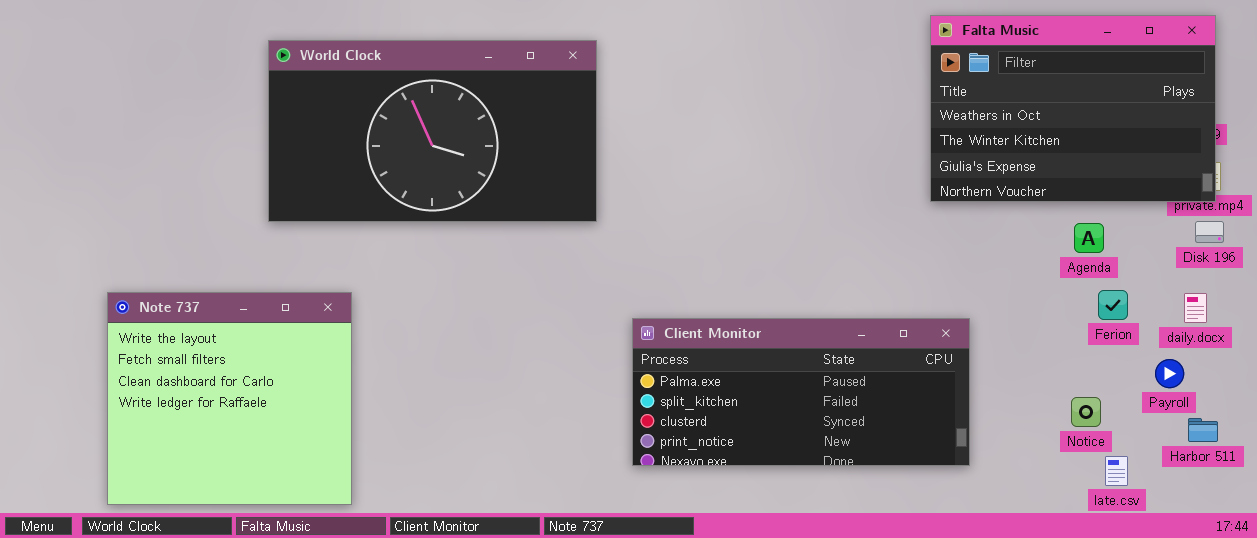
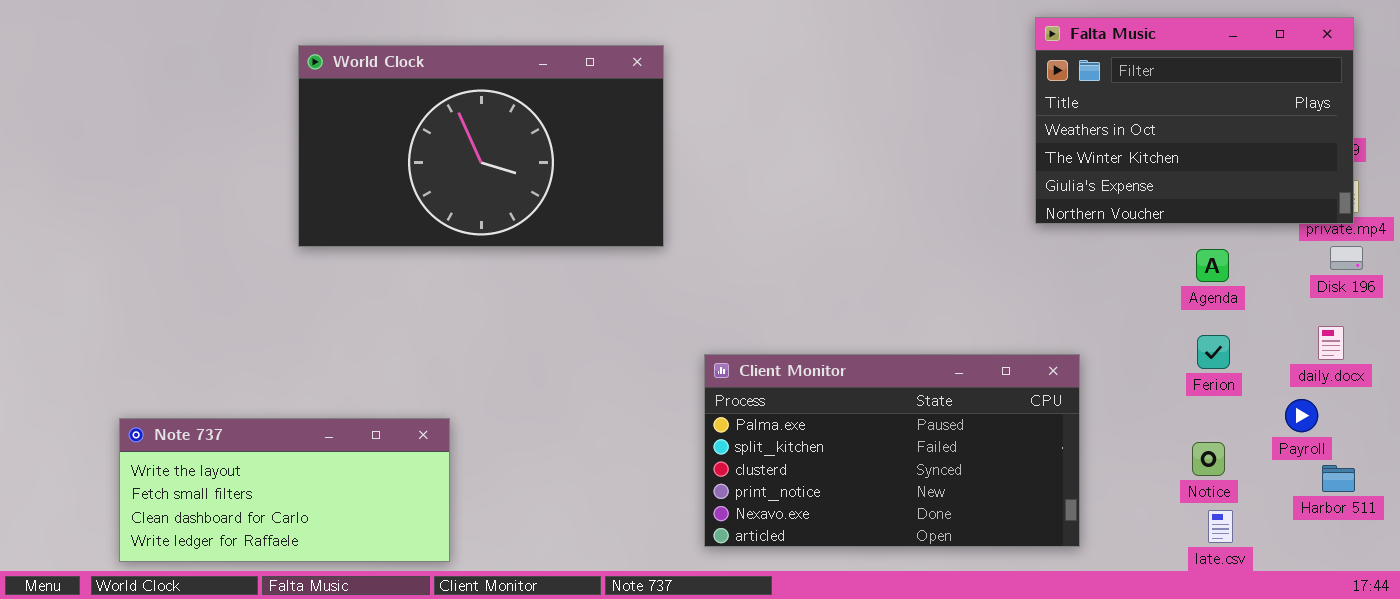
Ferion: [1098,290,1128,320] -> [1197,335,1230,369], moved
Note 737: [107,292,352,505] -> [119,418,450,562], resized
Client Monitor: [632,318,970,466] -> [704,354,1080,547], resized
late.csv: [1105,456,1128,486] -> [1208,510,1233,543], moved

